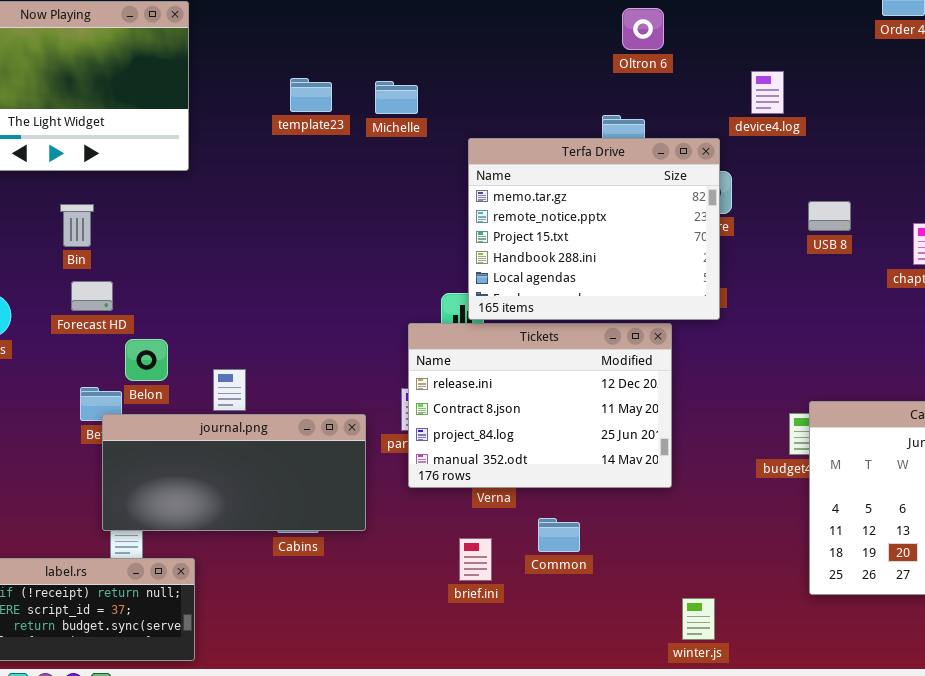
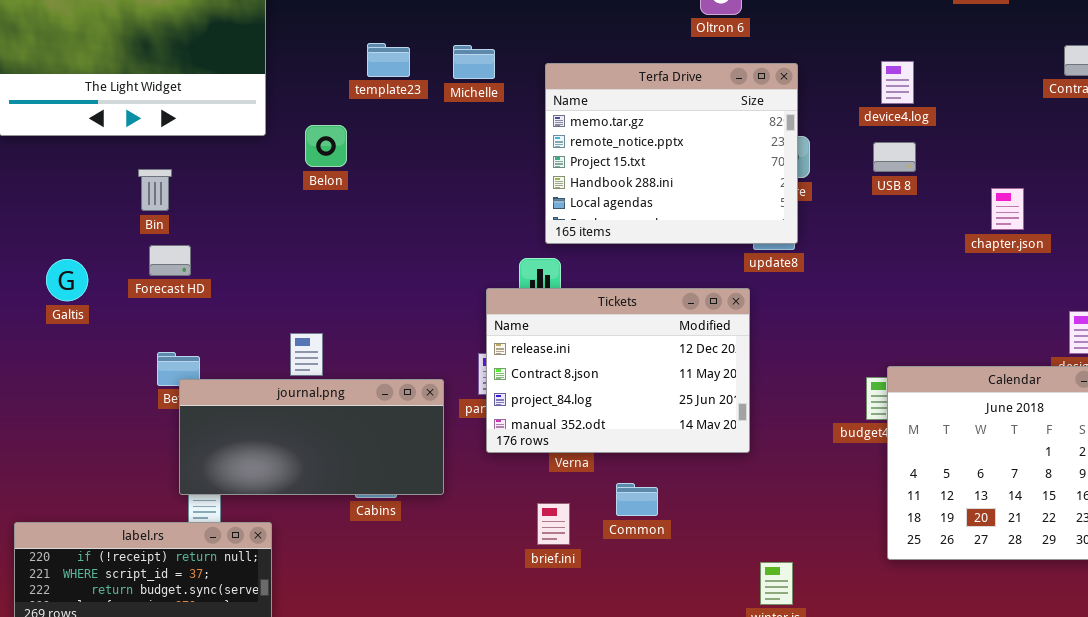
device4.log: [751,71,784,114] -> [881,61,914,104], moved
Terfa Drive: [468,138,720,320] -> [545,63,798,244], moved
USB 8: [808,201,851,231] -> [873,142,916,172], moved
Belon: [125,339,168,381] -> [305,125,347,167], moved

